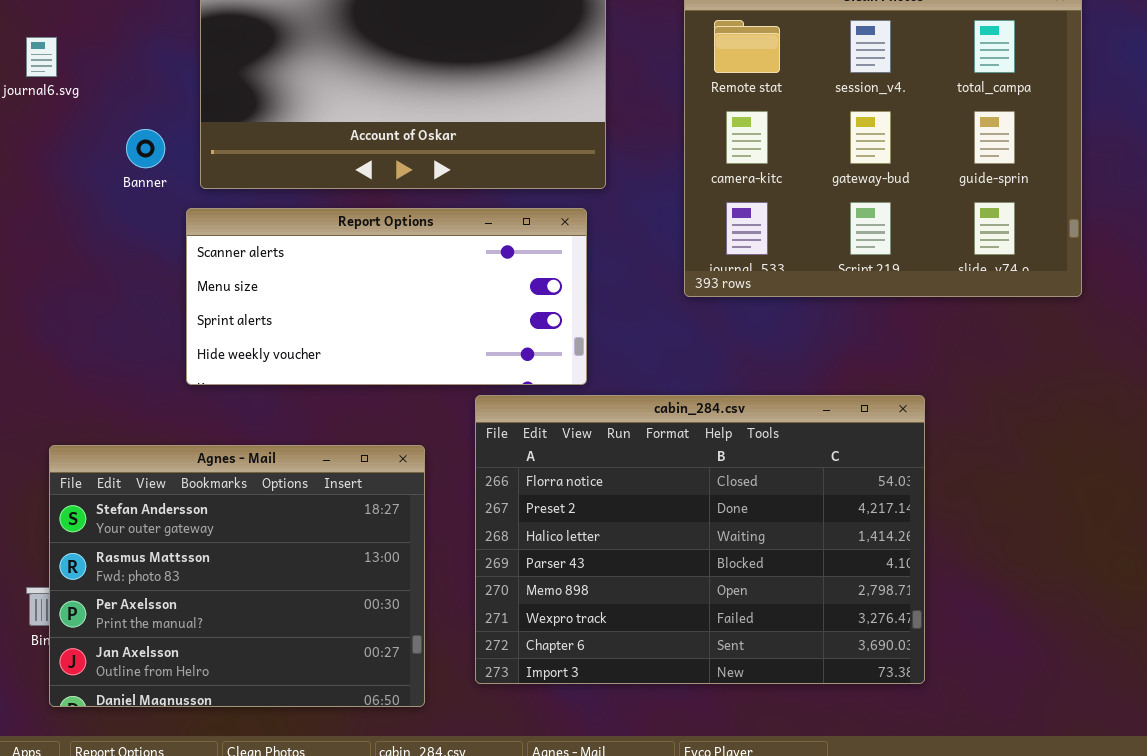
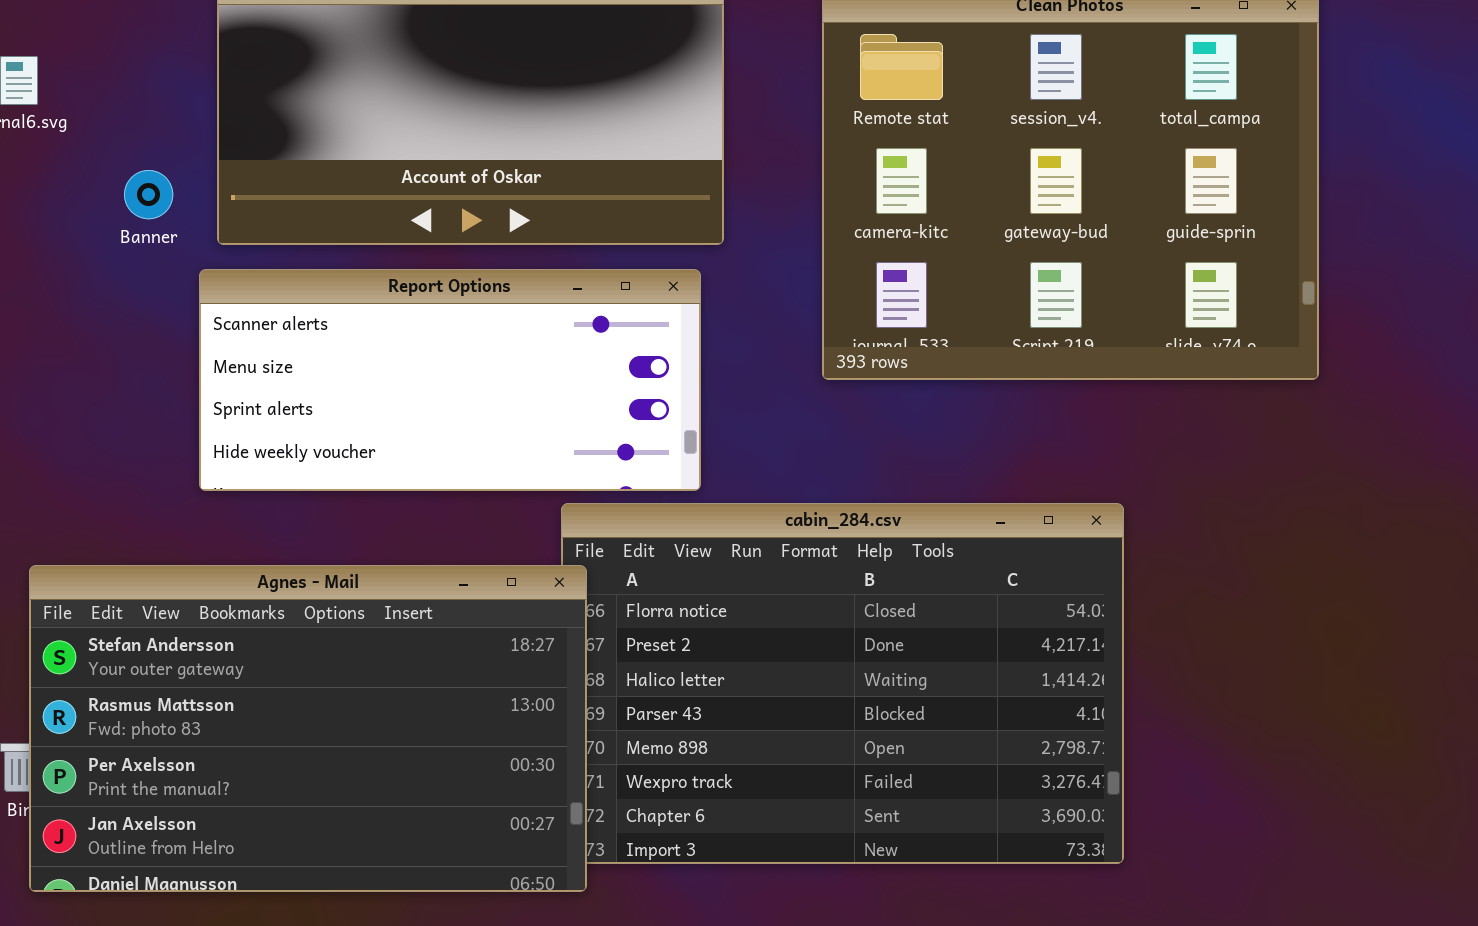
Agnes - Mail: [49,445,425,707] -> [29,565,587,892], resized

